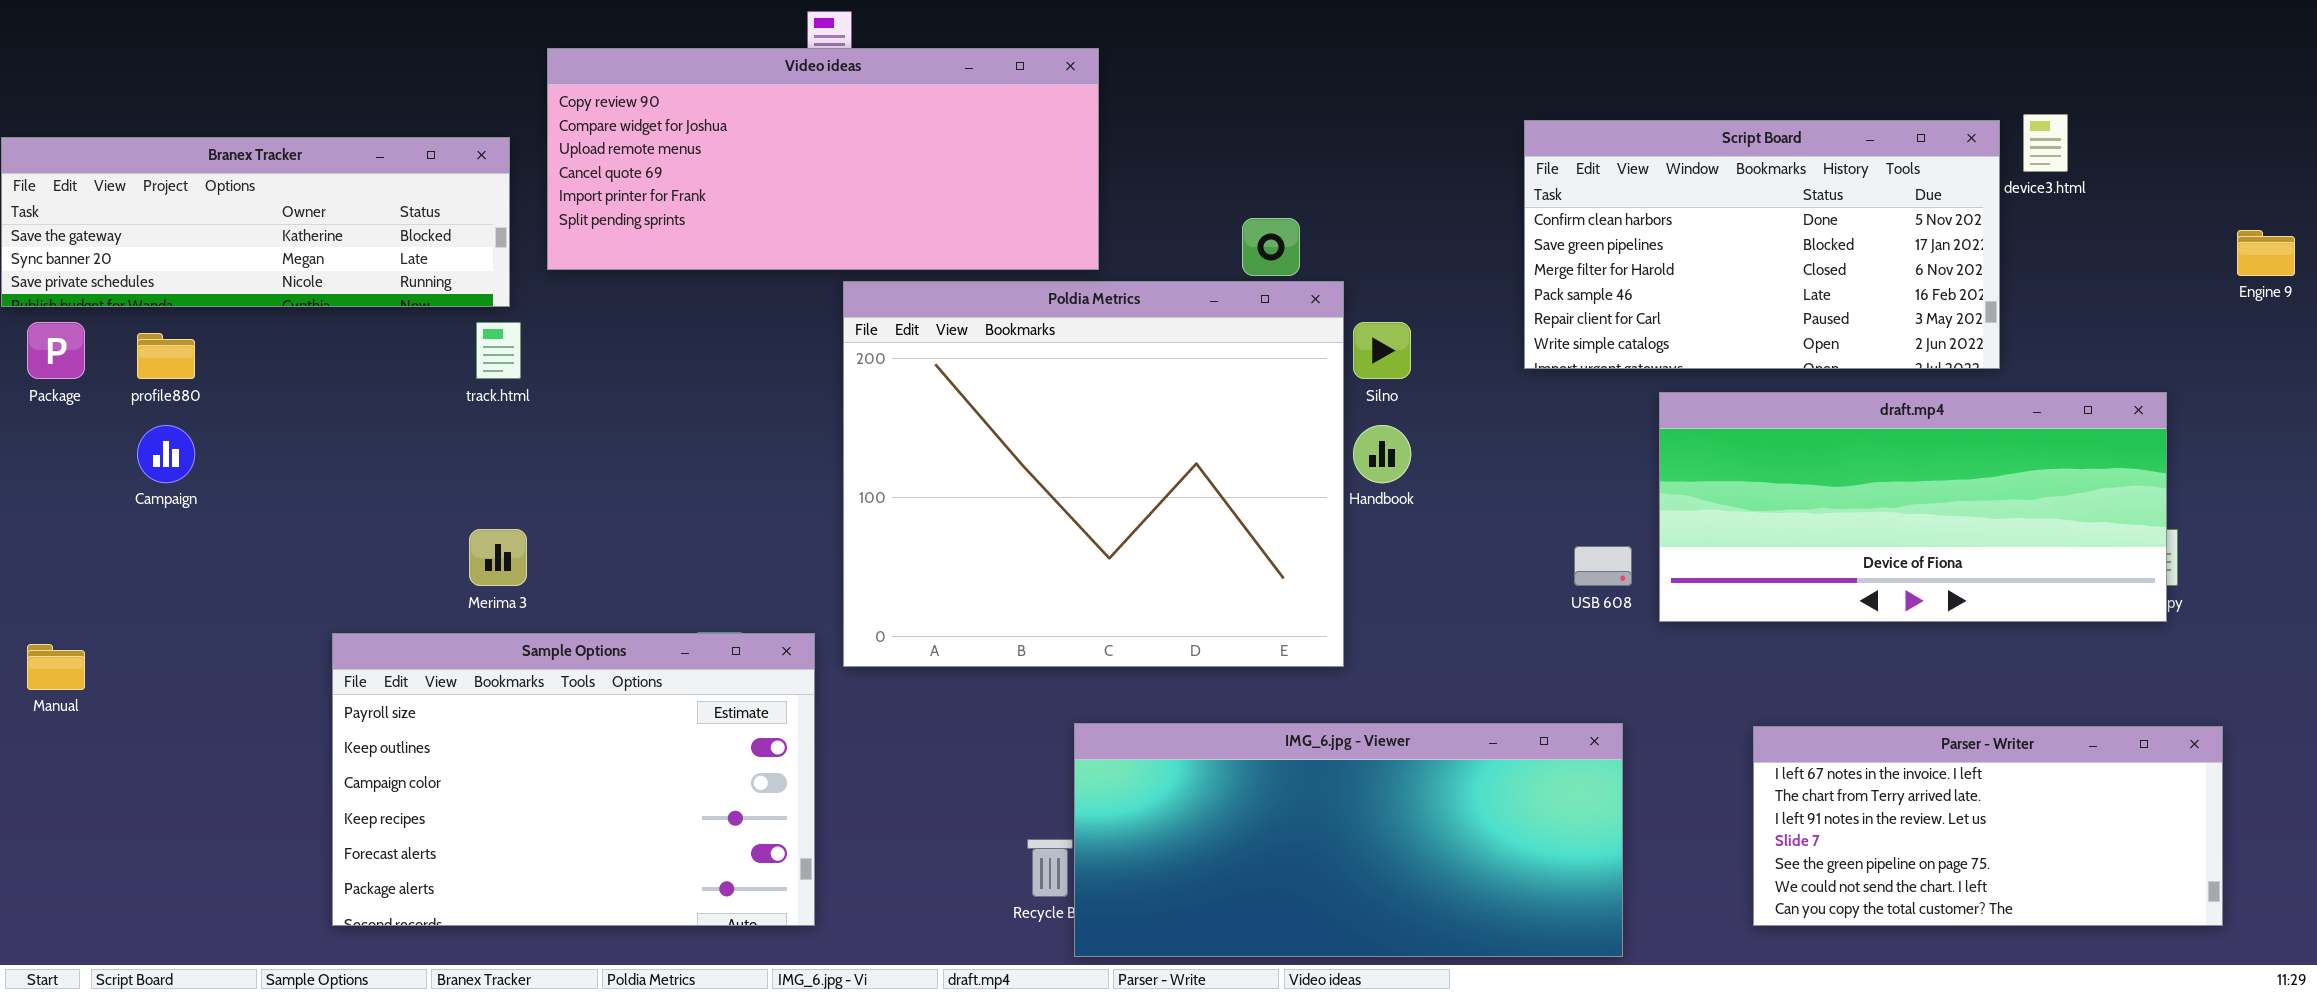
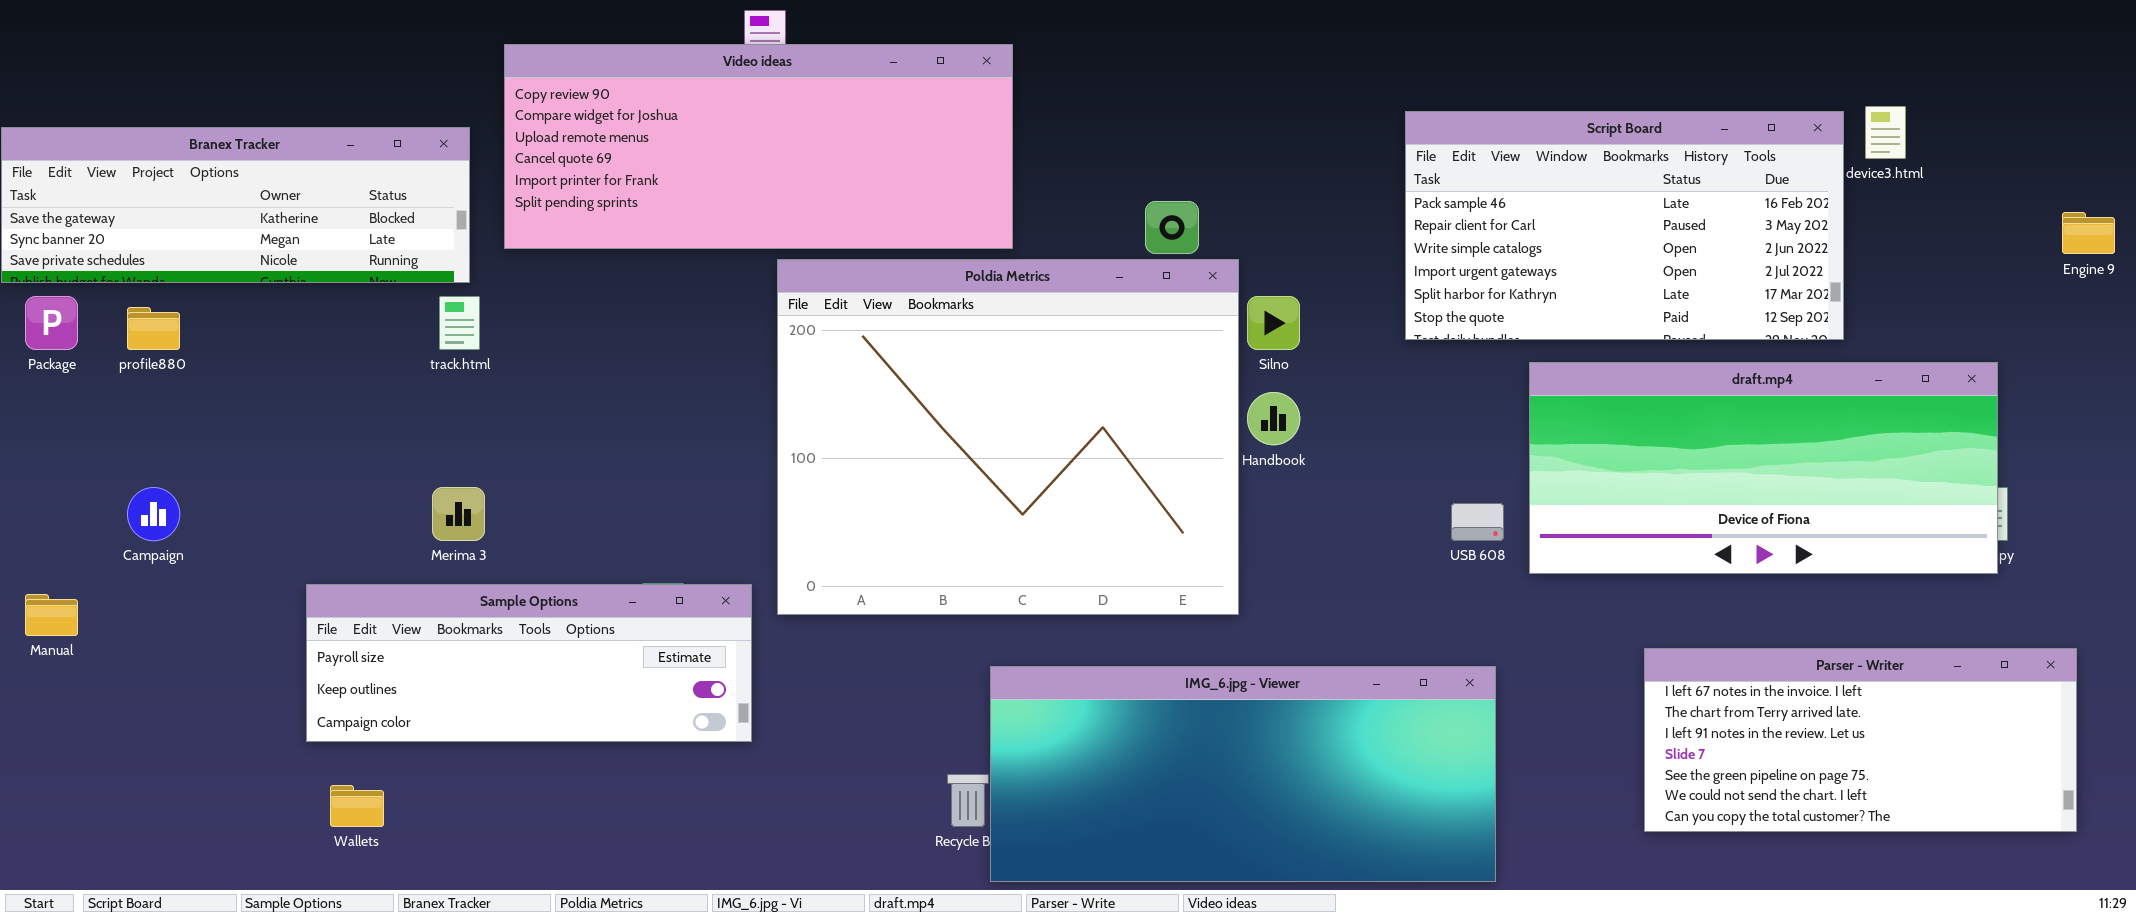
Script Board: [1524,120,2000,369] -> [1405,111,1844,340], scrolled down 3 rows
Campaign: [137,425,195,483] -> [127,487,180,541], moved
Sample Options: [332,633,815,926] -> [306,584,752,742], resized
Parser - Writer: [1753,726,2223,926] -> [1644,648,2077,832], moved

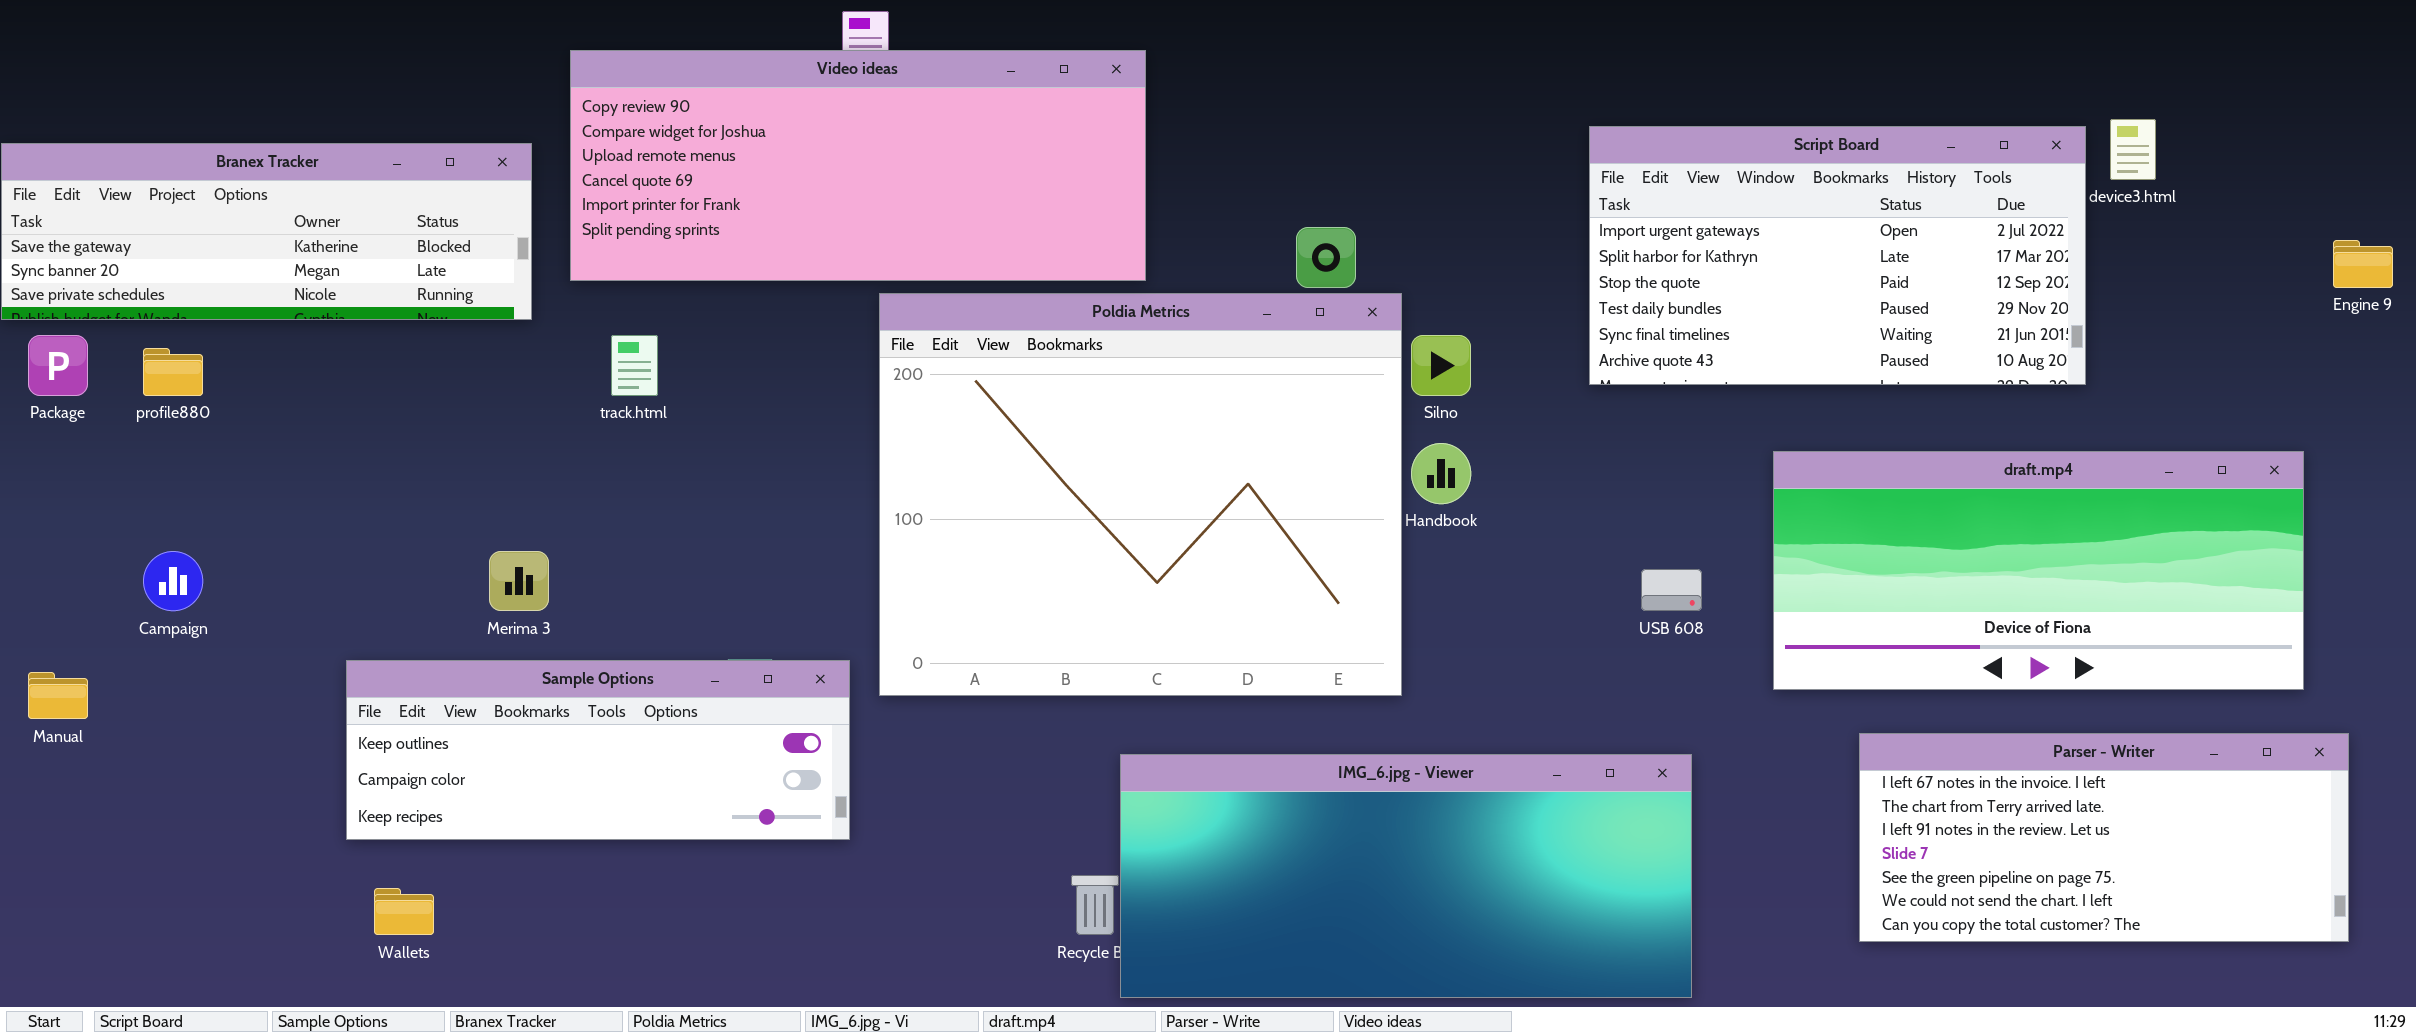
Script Board: [1405,111,1844,340] -> [1589,126,2086,385], scrolled down 3 rows
track.html: [439,296,480,350] -> [611,335,658,396], moved
draft.mp4: [1529,362,1998,574] -> [1773,451,2304,690], moved
Sample Options: [306,584,752,742] -> [346,660,850,840], scrolled down 1 row

